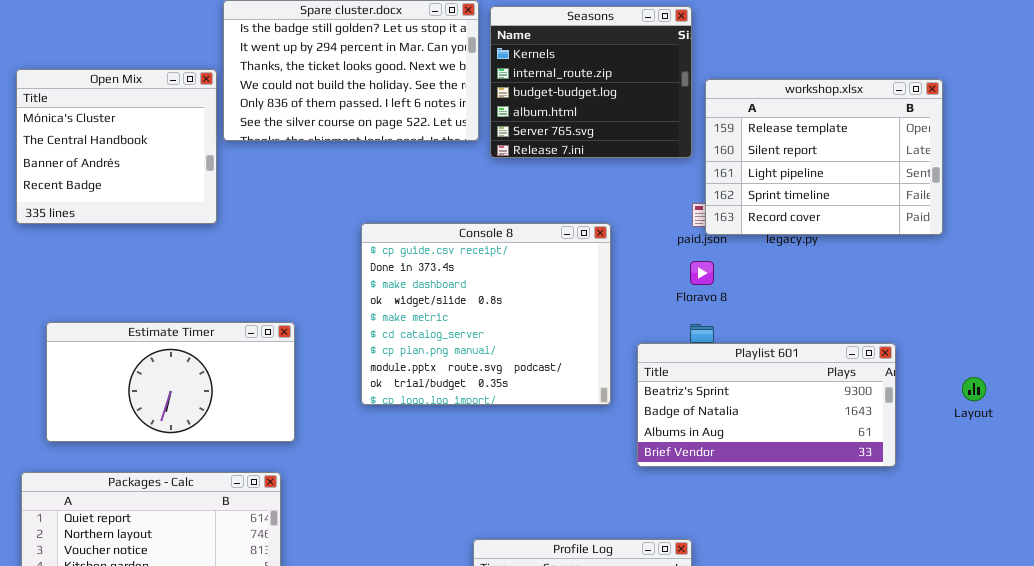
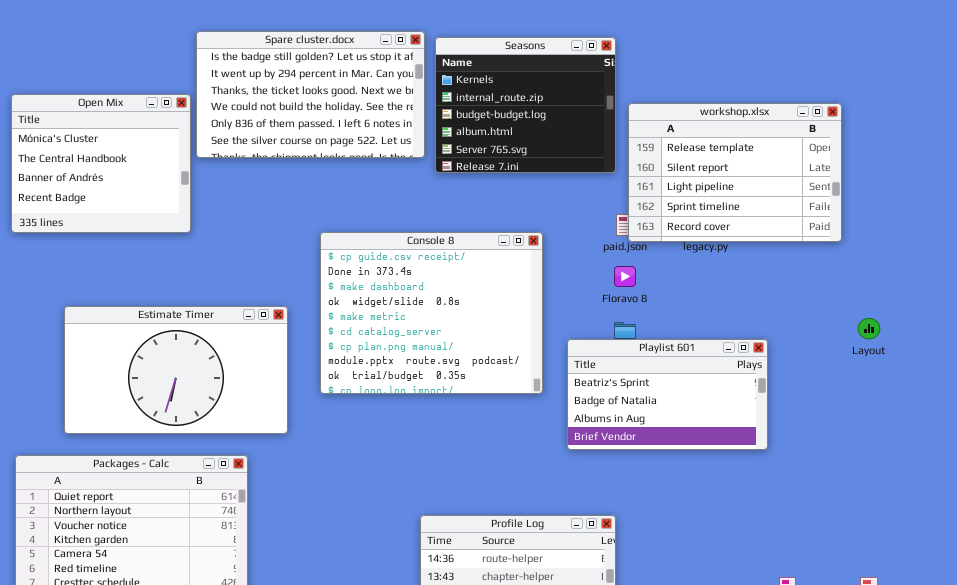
Estimate Timer: [46,322,295,442] -> [64,306,288,434], moved, resized
Playlist 601: [637,343,896,467] -> [567,339,768,450], resized
Layout: [962,377,986,401] -> [858,318,880,339], moved

